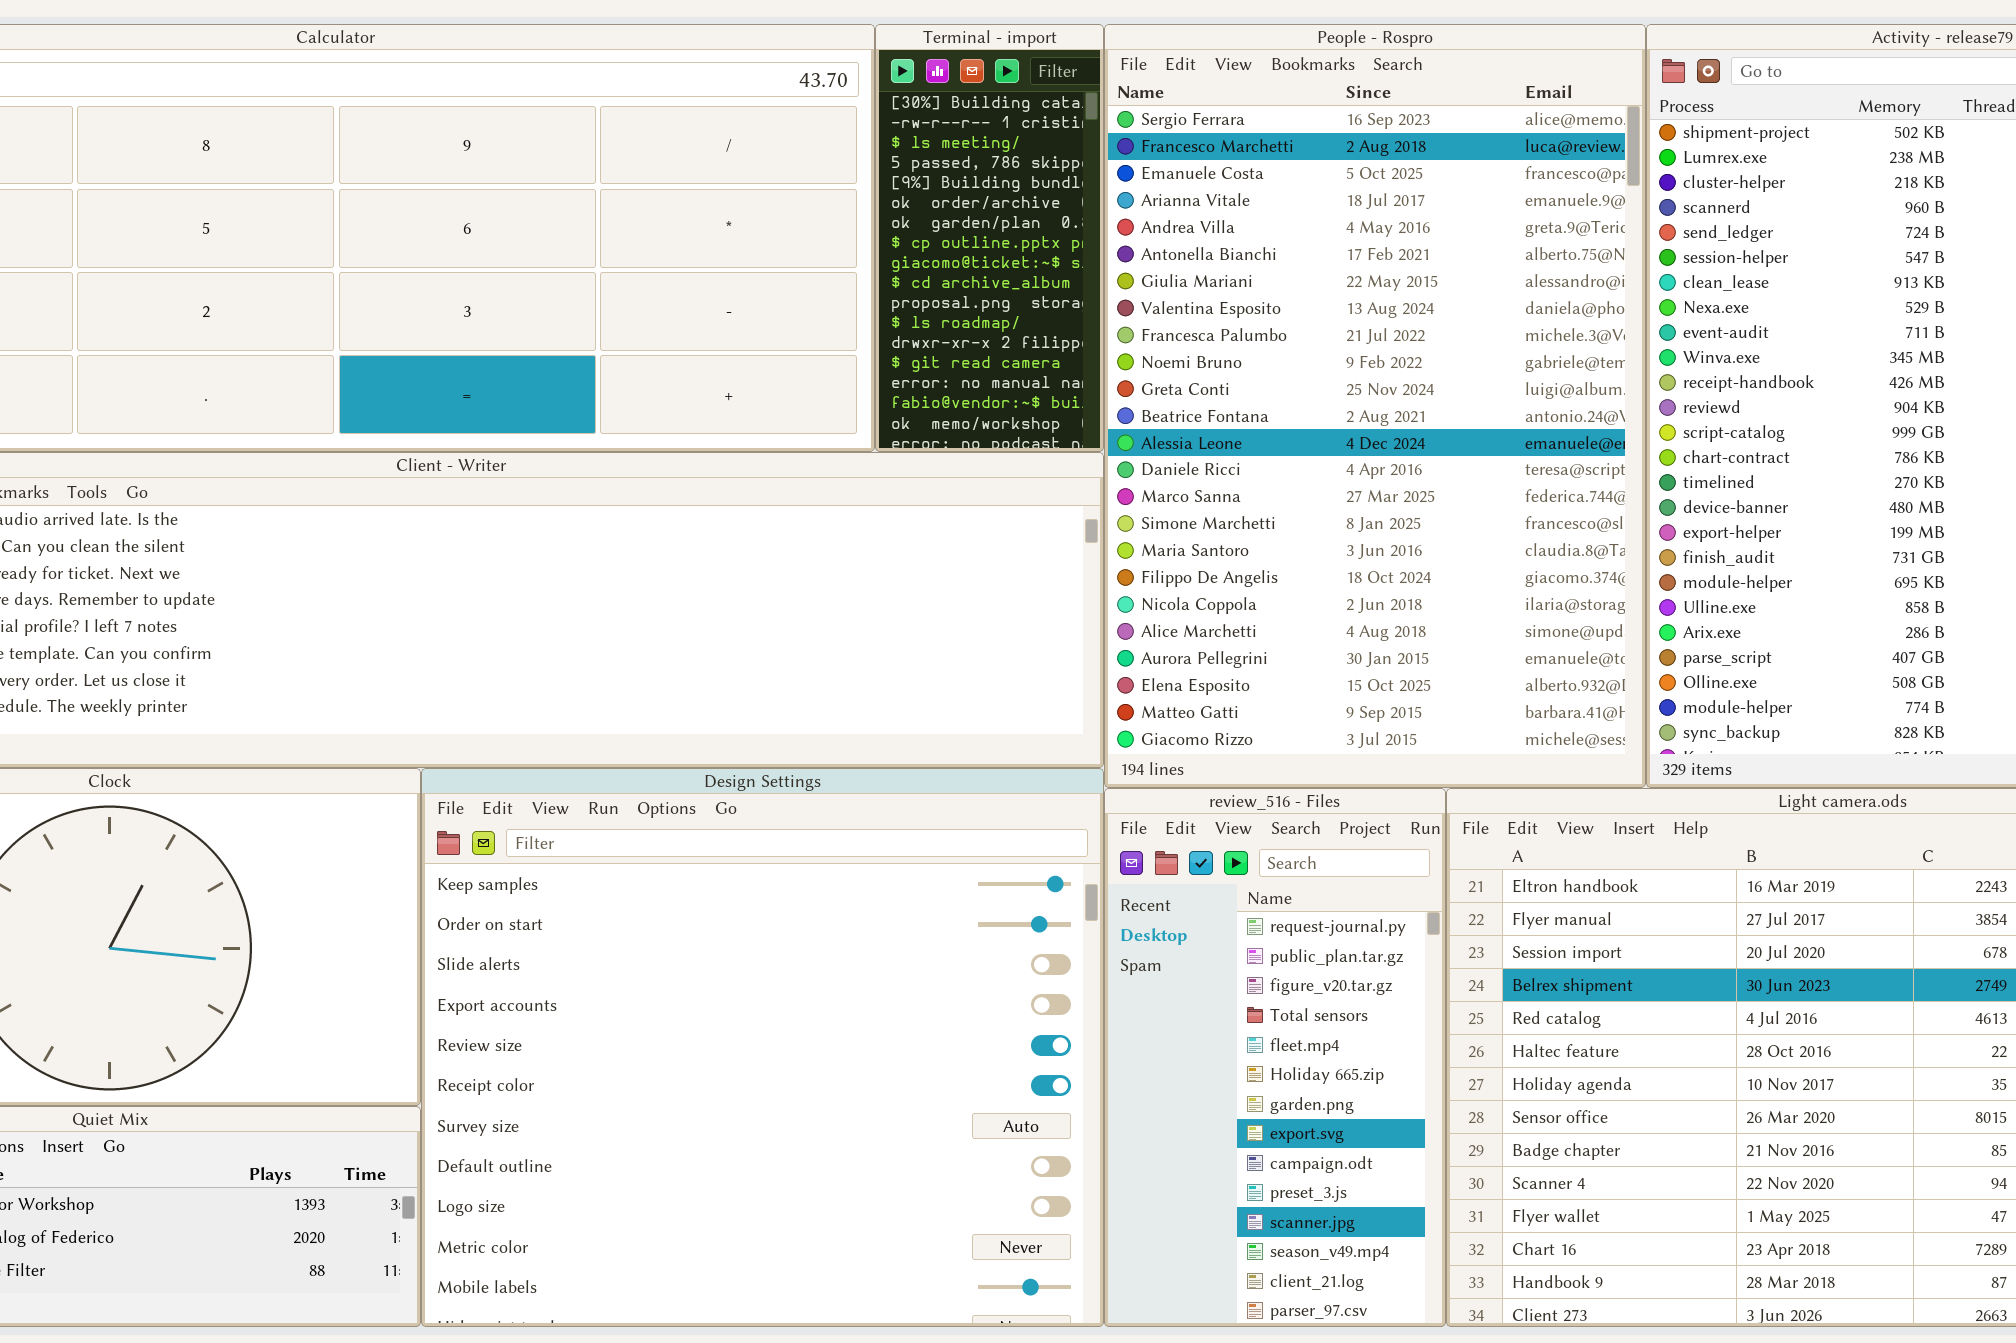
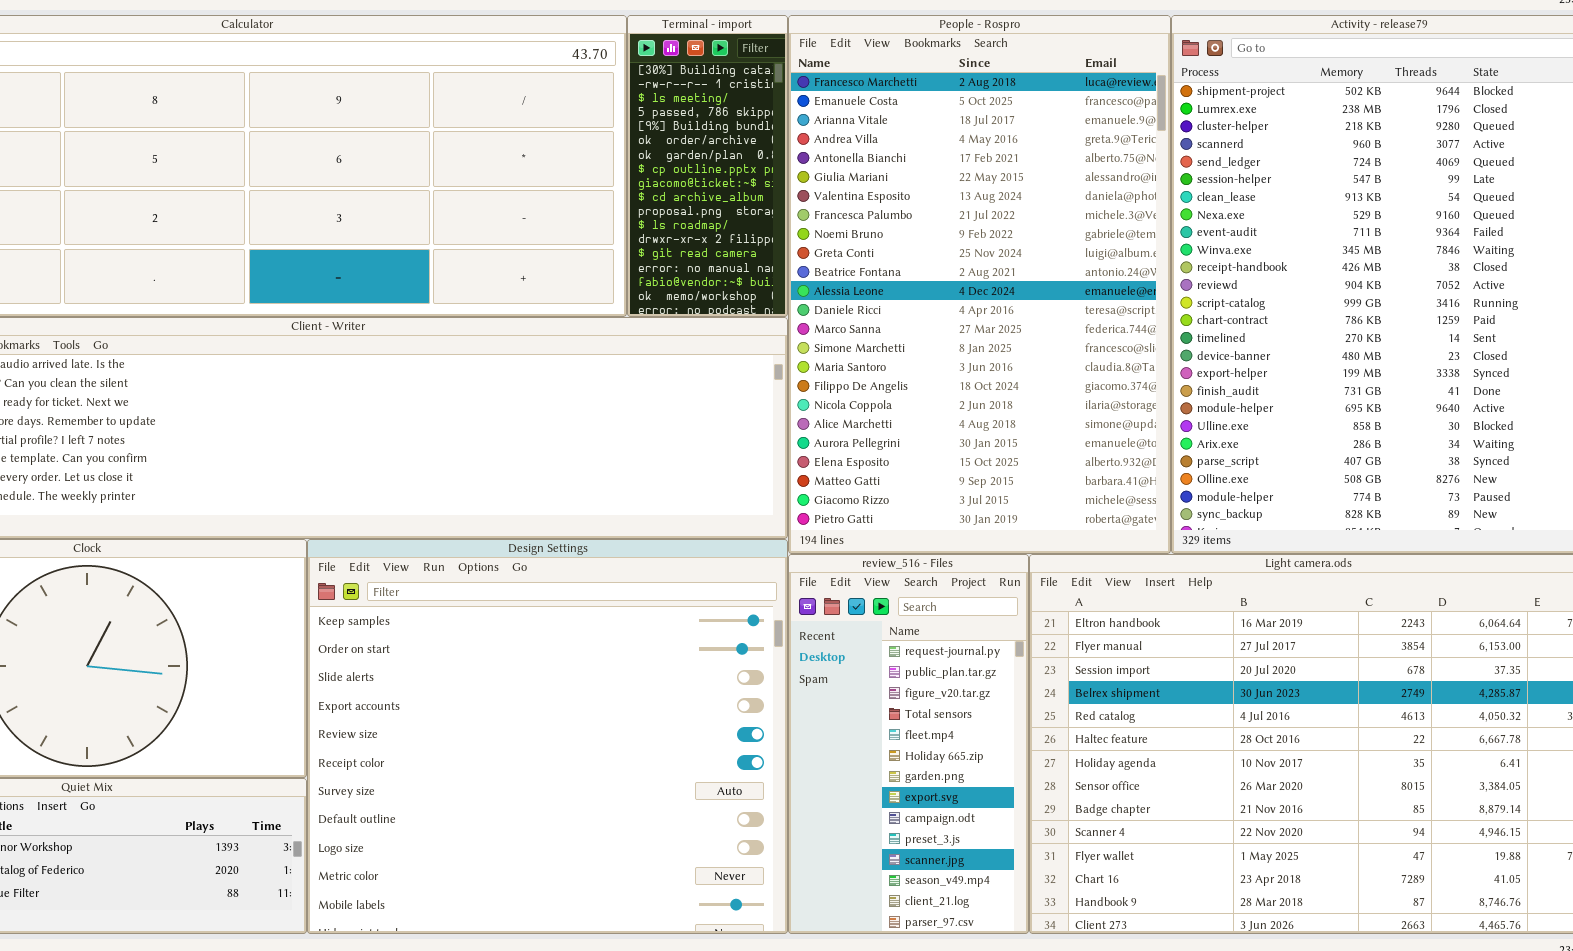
People - Rospro: [1104,24,1646,788] -> [788,15,1171,554], scrolled down 1 row

